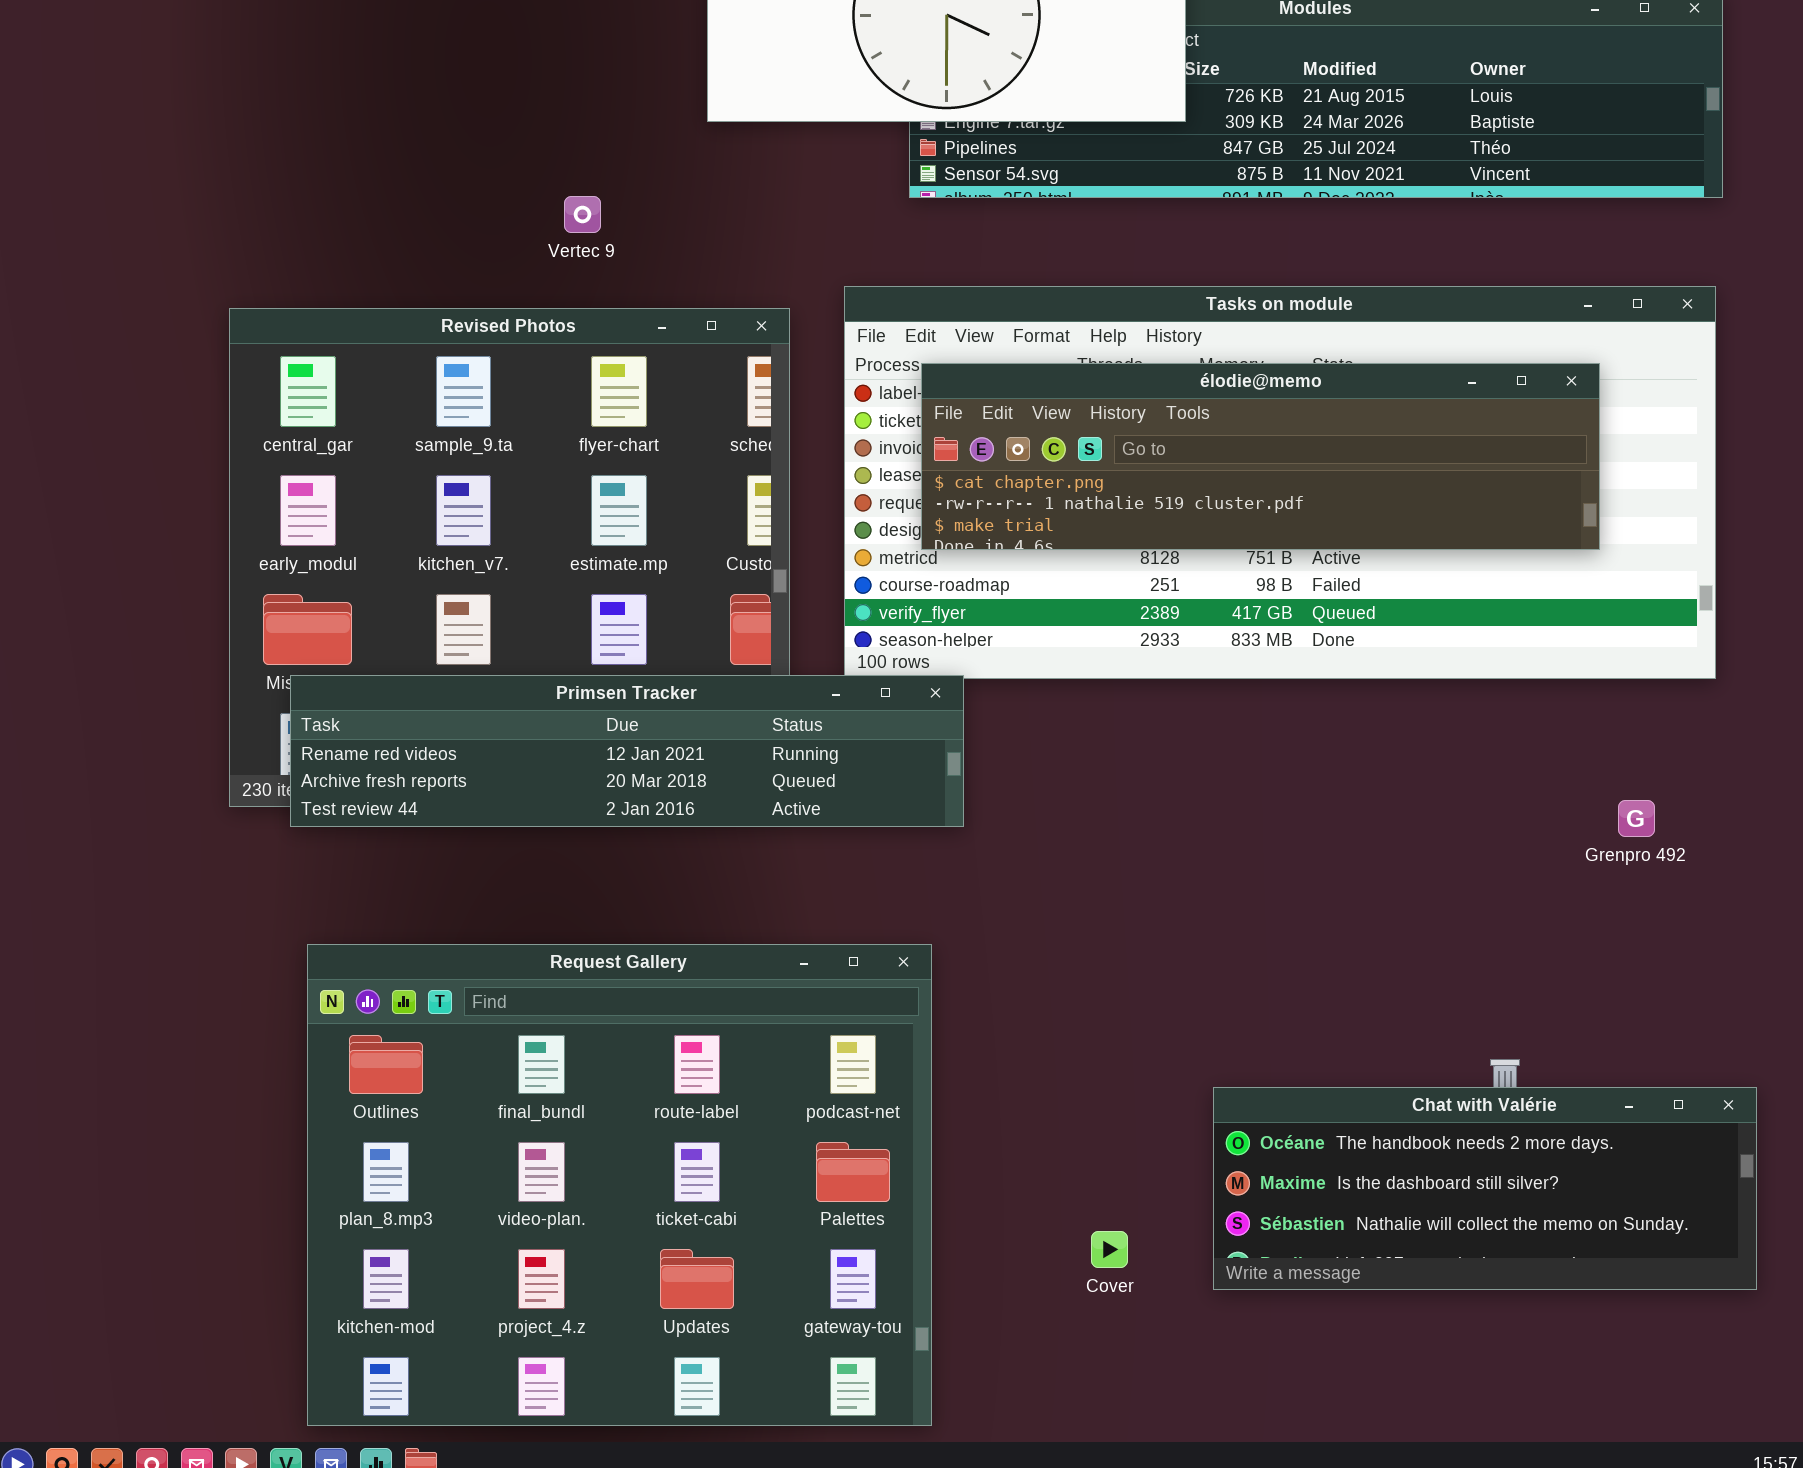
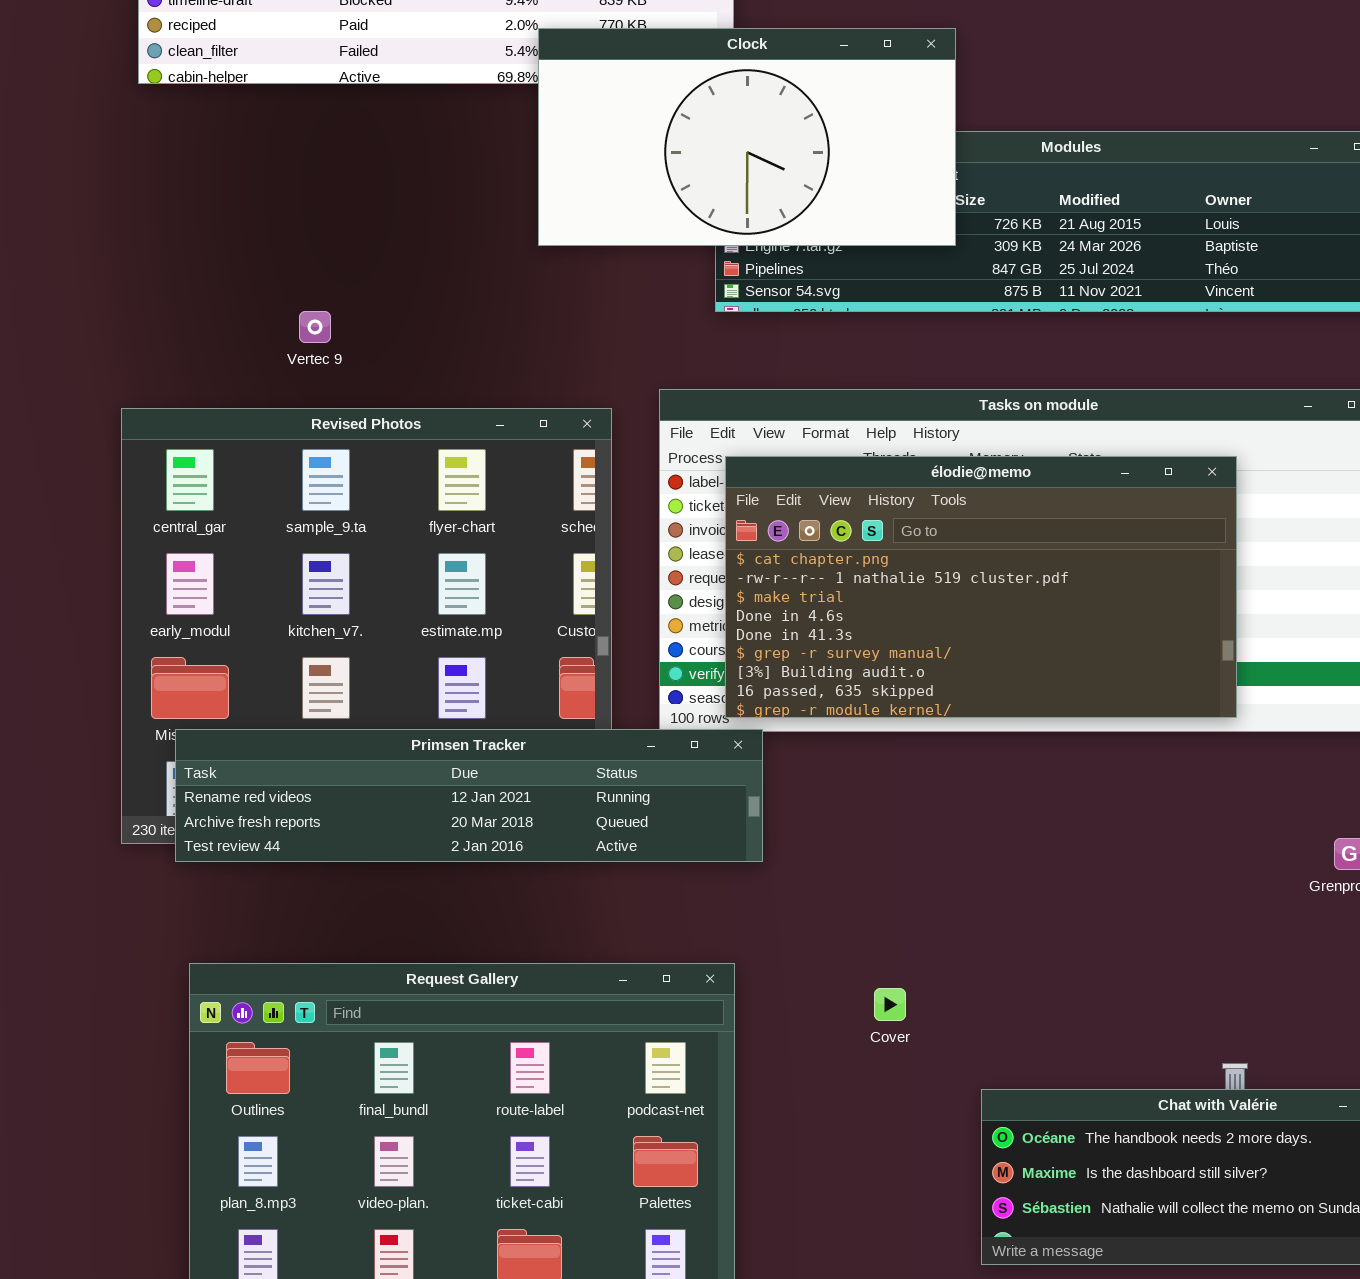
Vertec 9: [564,196,601,233] -> [299,311,331,343], moved
élodie@memo: [921,363,1600,550] -> [725,456,1237,718], resized
Cover: [1091,1231,1128,1268] -> [874,988,906,1021], moved

